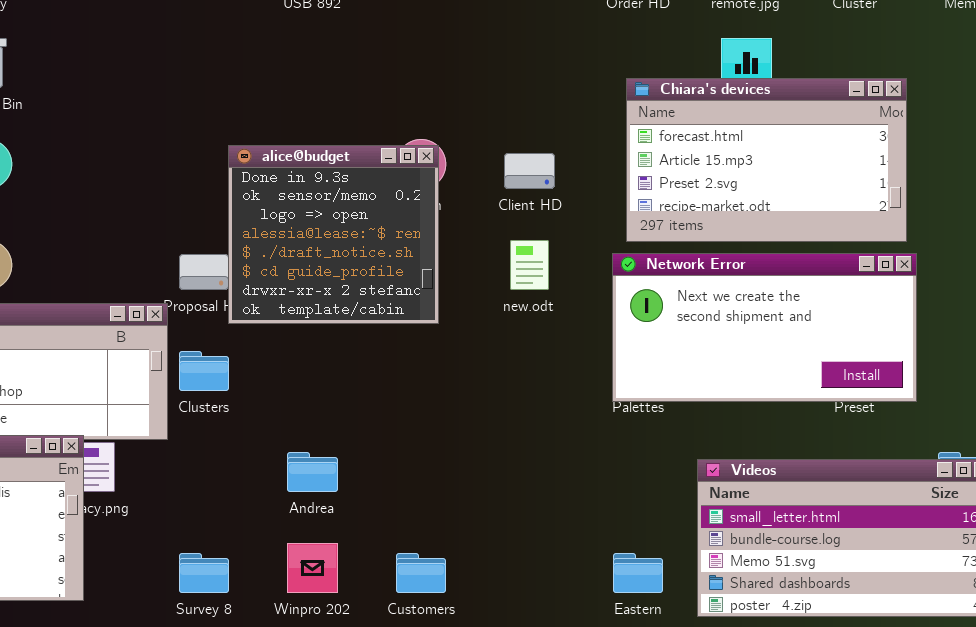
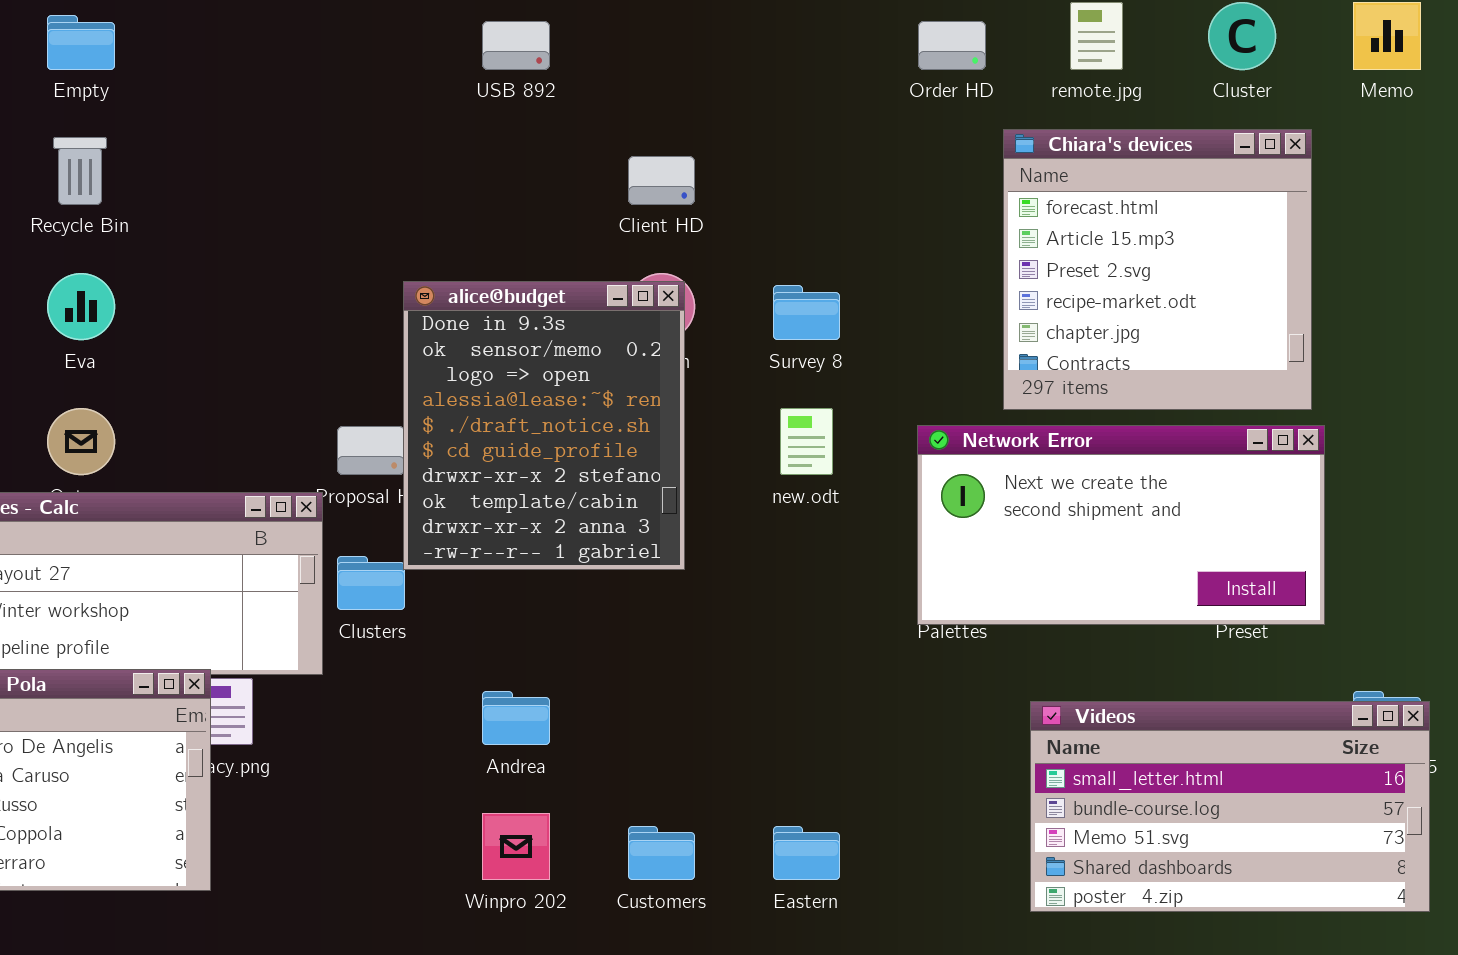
Chiara's devices: [626,78,907,242] -> [1003,129,1312,410], resized
alice@budget: [228,145,439,324] -> [403,281,685,570], resized
Client HD: [504,153,555,189] -> [628,156,695,205], moved
Survey 8: [179,553,229,593] -> [773,285,840,340], moved
Eastern: [613,553,663,593] -> [773,826,840,880], moved

